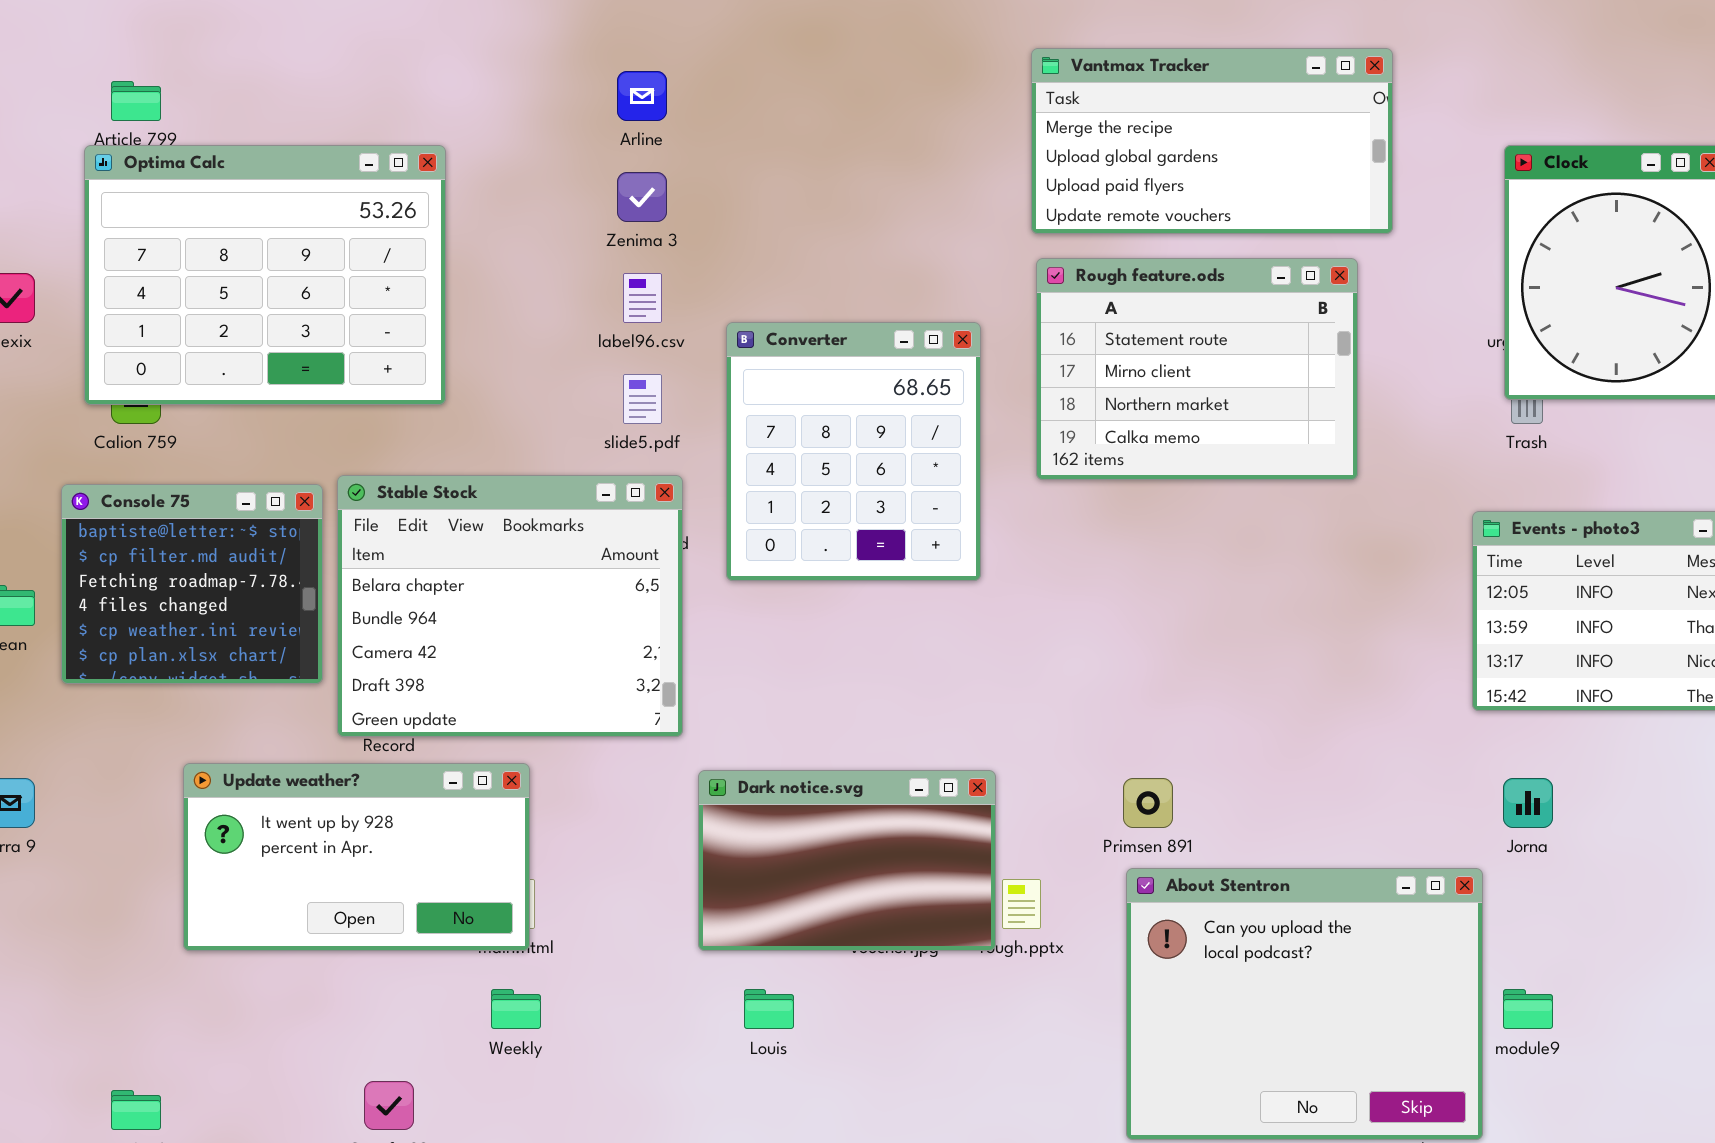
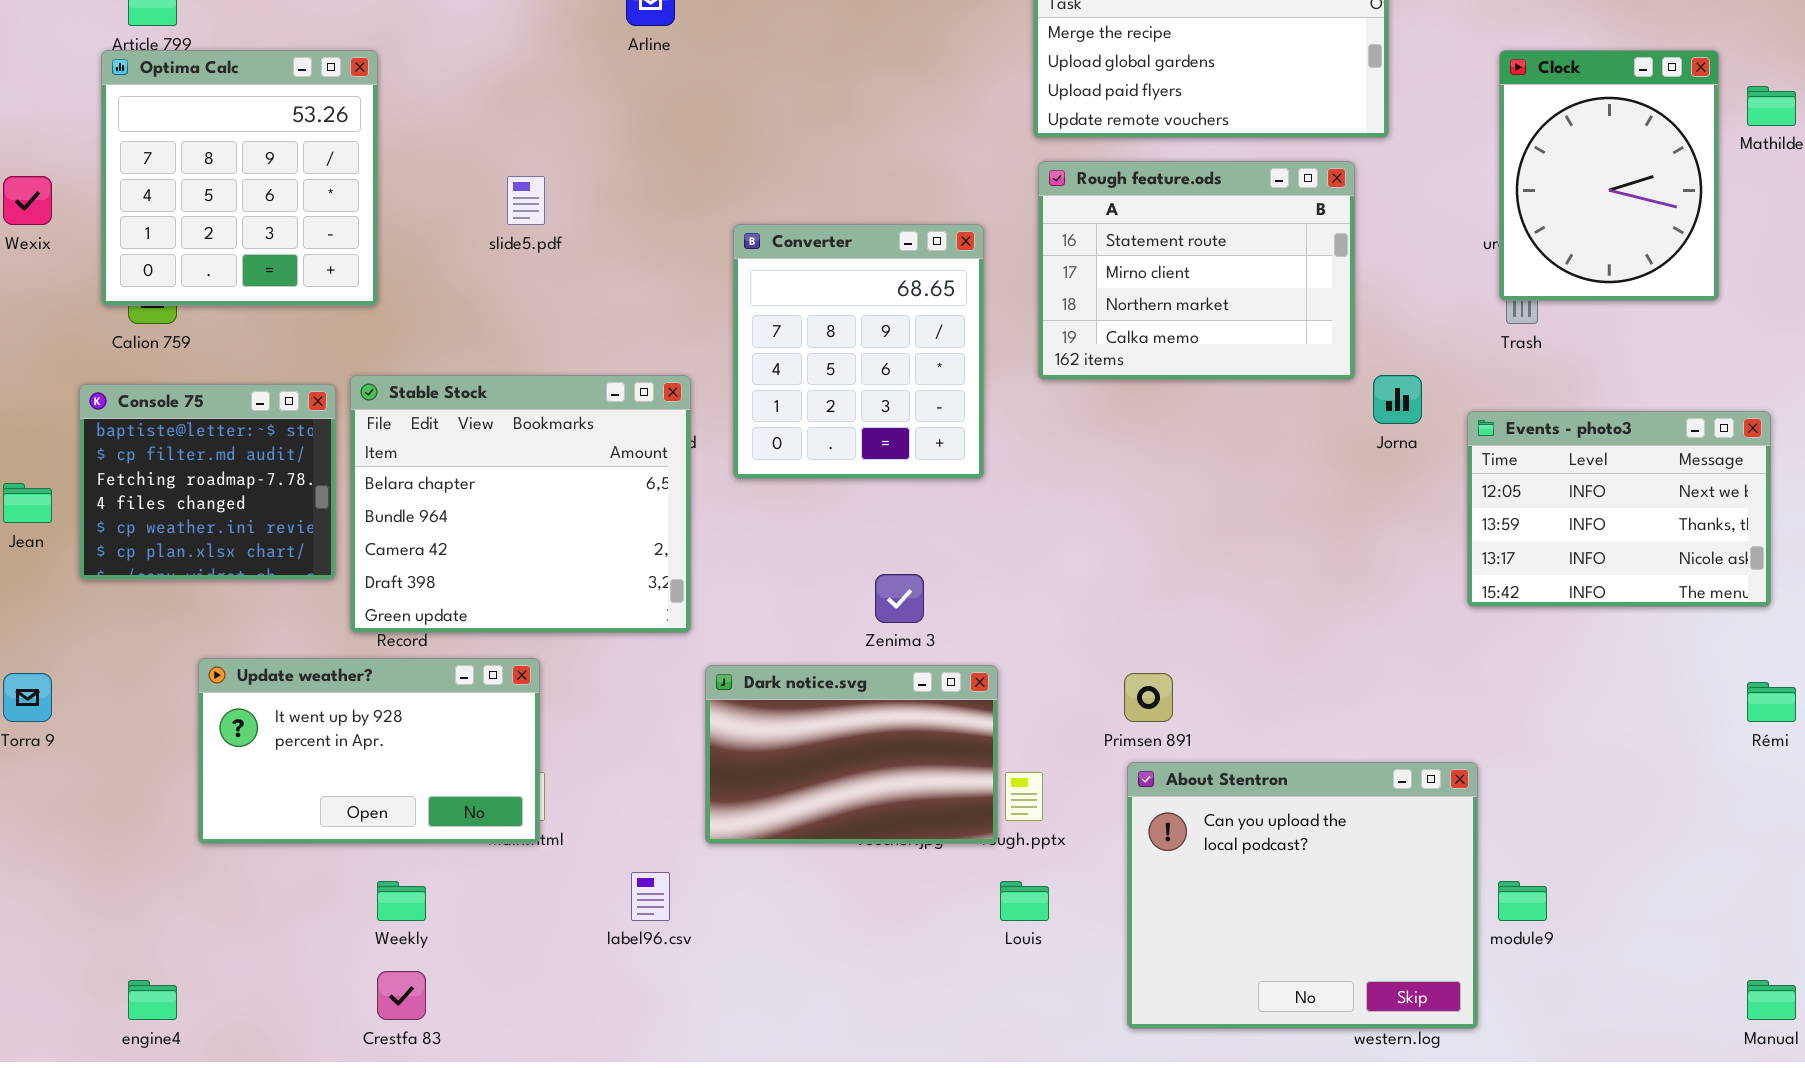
Optima Calc: [84,145,446,405] -> [101,50,378,306], resized
Zenima 3: [617,172,667,222] -> [875,574,924,623], moved
label96.csv: [623,273,662,323] -> [631,872,670,921], moved
slide5.pdf: [623,374,662,424] -> [507,176,545,225], moved
Jorna: [1503,778,1553,828] -> [1373,375,1422,424], moved
Weekly: [491,989,541,1029] -> [377,881,426,921], moved
Louis: [744,989,794,1029] -> [1000,881,1049,921], moved

